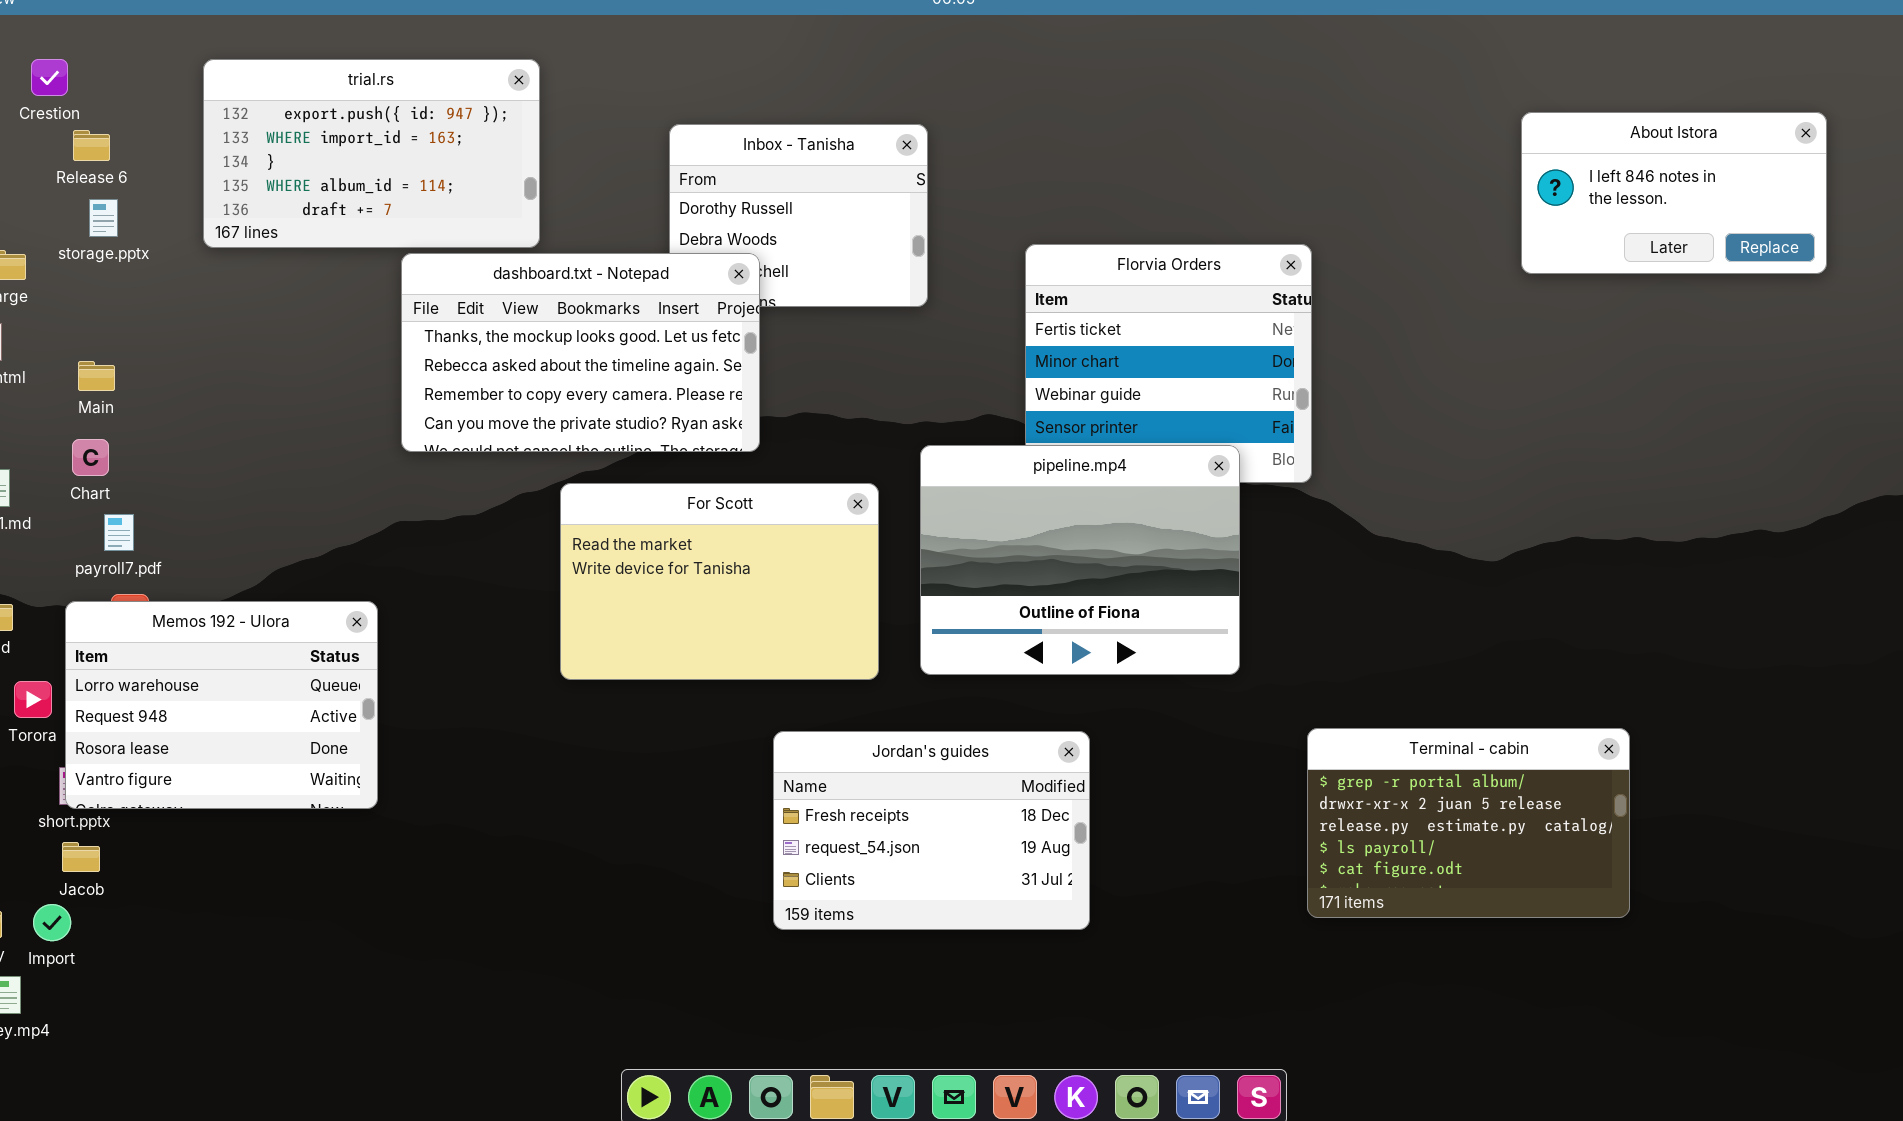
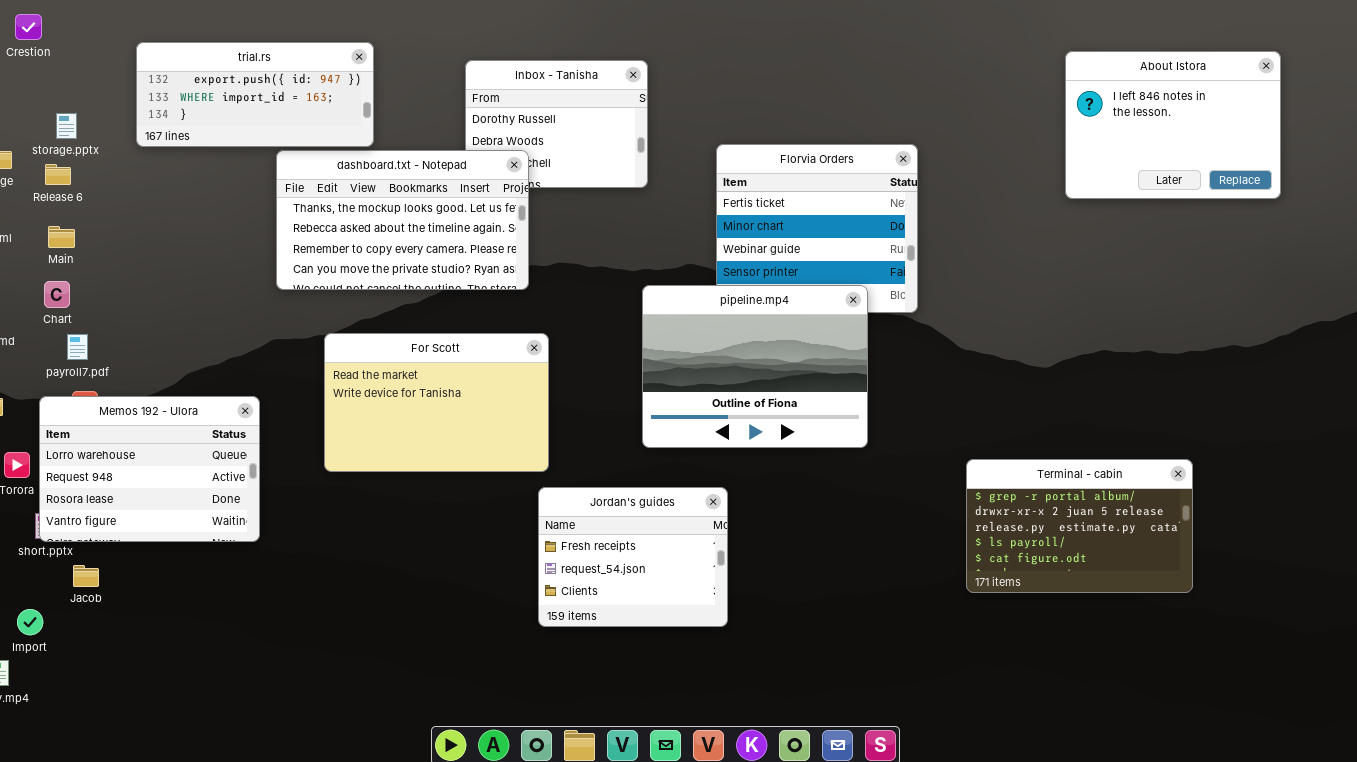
trial.rs: [203,59,540,248] -> [136,42,374,147], resized
About Istora: [1521,112,1827,274] -> [1065,51,1281,199], resized
Release 6: [73,130,110,161] -> [45,164,71,185], moved
For Scott: [560,483,879,680] -> [324,333,549,472], moved
Terminal - cabin: [1307,728,1630,918] -> [966,459,1193,593], moved
Jordan's guides: [773,731,1090,930] -> [538,487,728,627], resized
Jacob: [62,842,100,872] -> [73,565,99,587], moved

